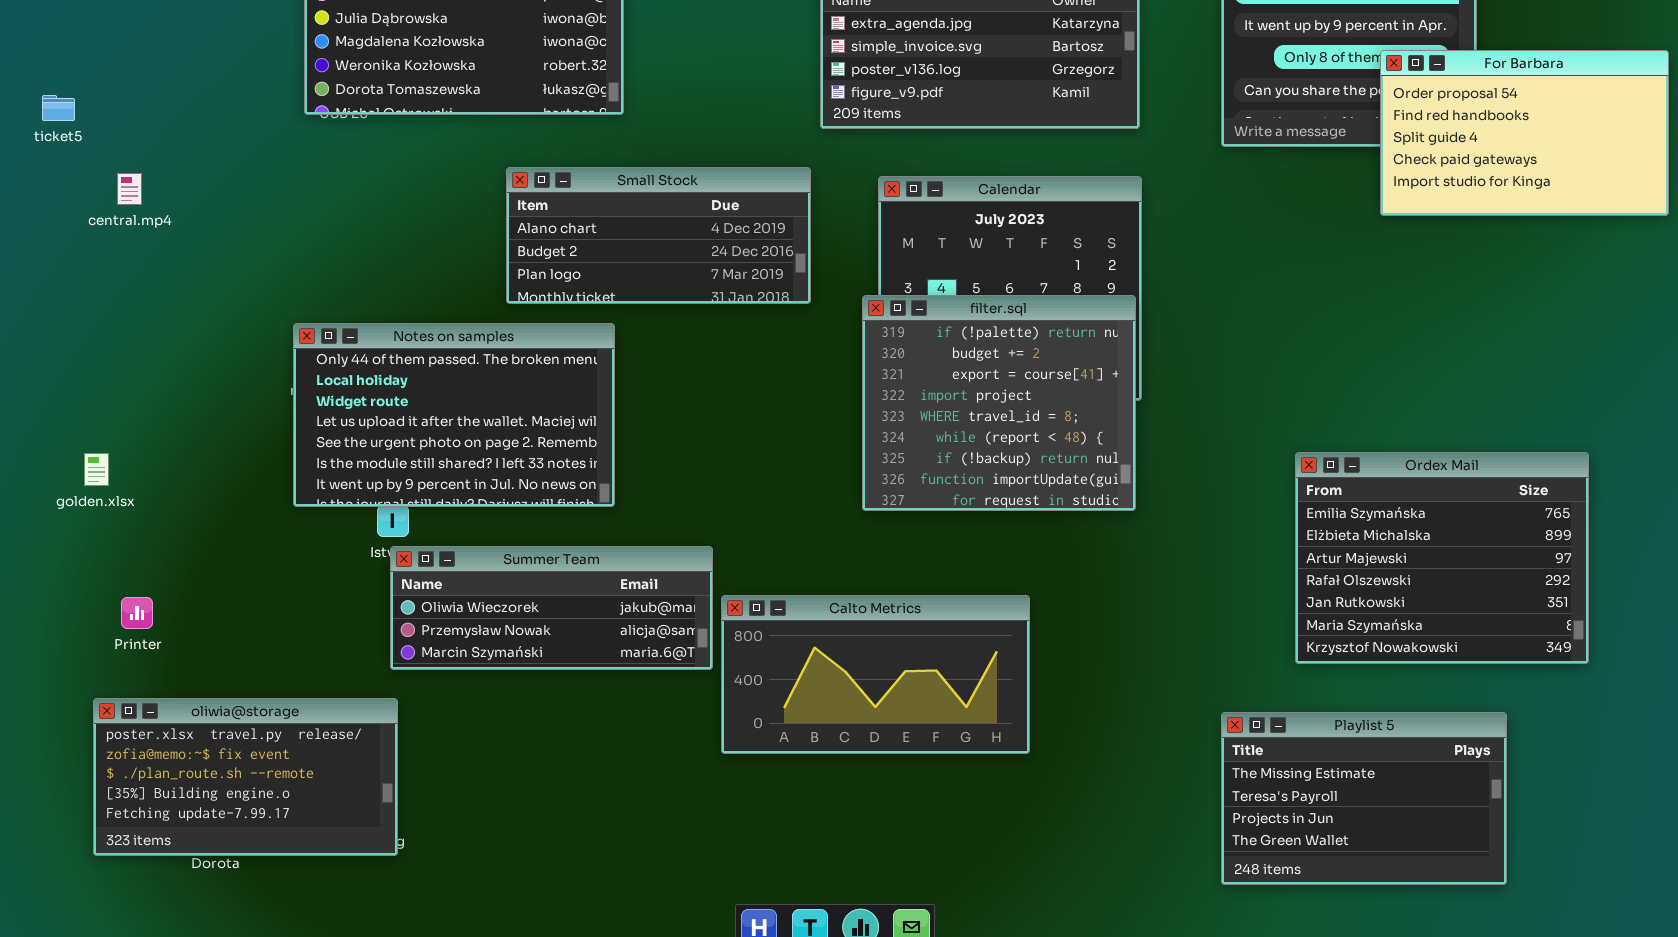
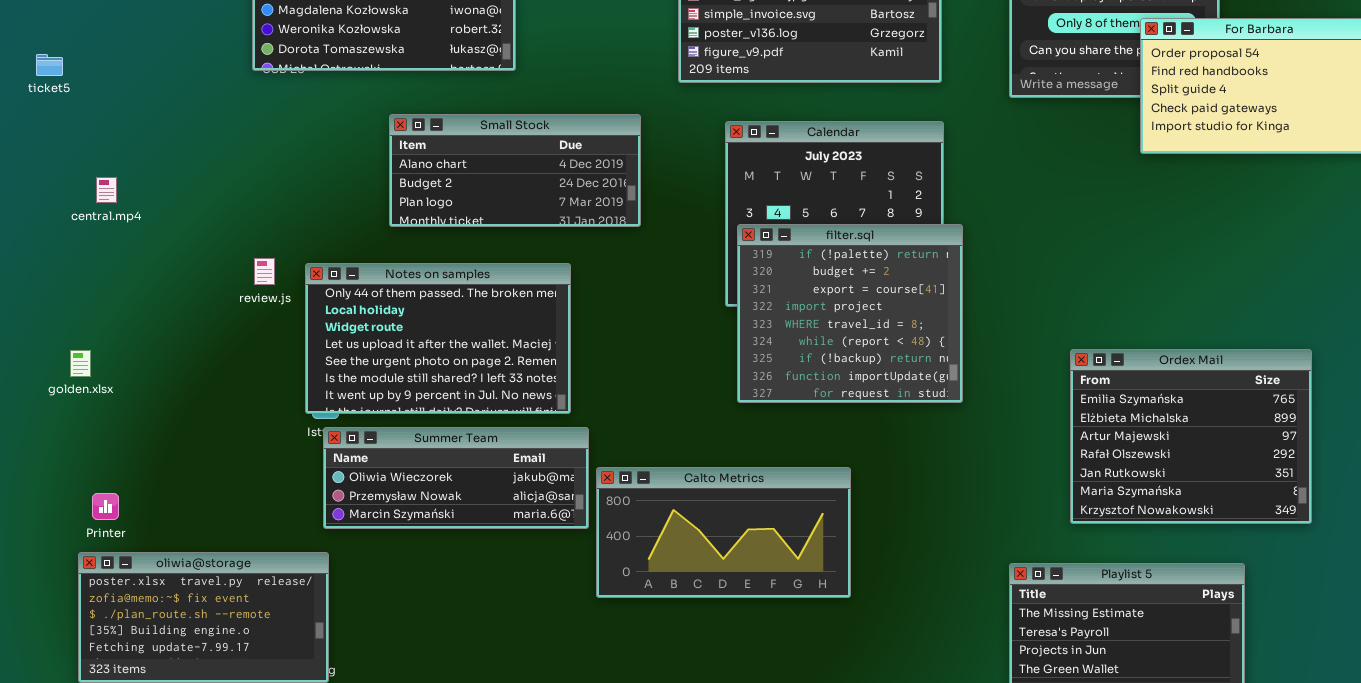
Small Stock: [506,167,811,304] -> [389,114,641,227], moved
central.mp4: [117,173,142,205] -> [96,177,117,203], moved
filter.sql: [862,295,1136,511] -> [737,224,963,403], moved
Notes on samples: [293,323,615,507] -> [305,263,571,414], moved
Printer: [121,597,153,629] -> [92,493,119,520], moved

